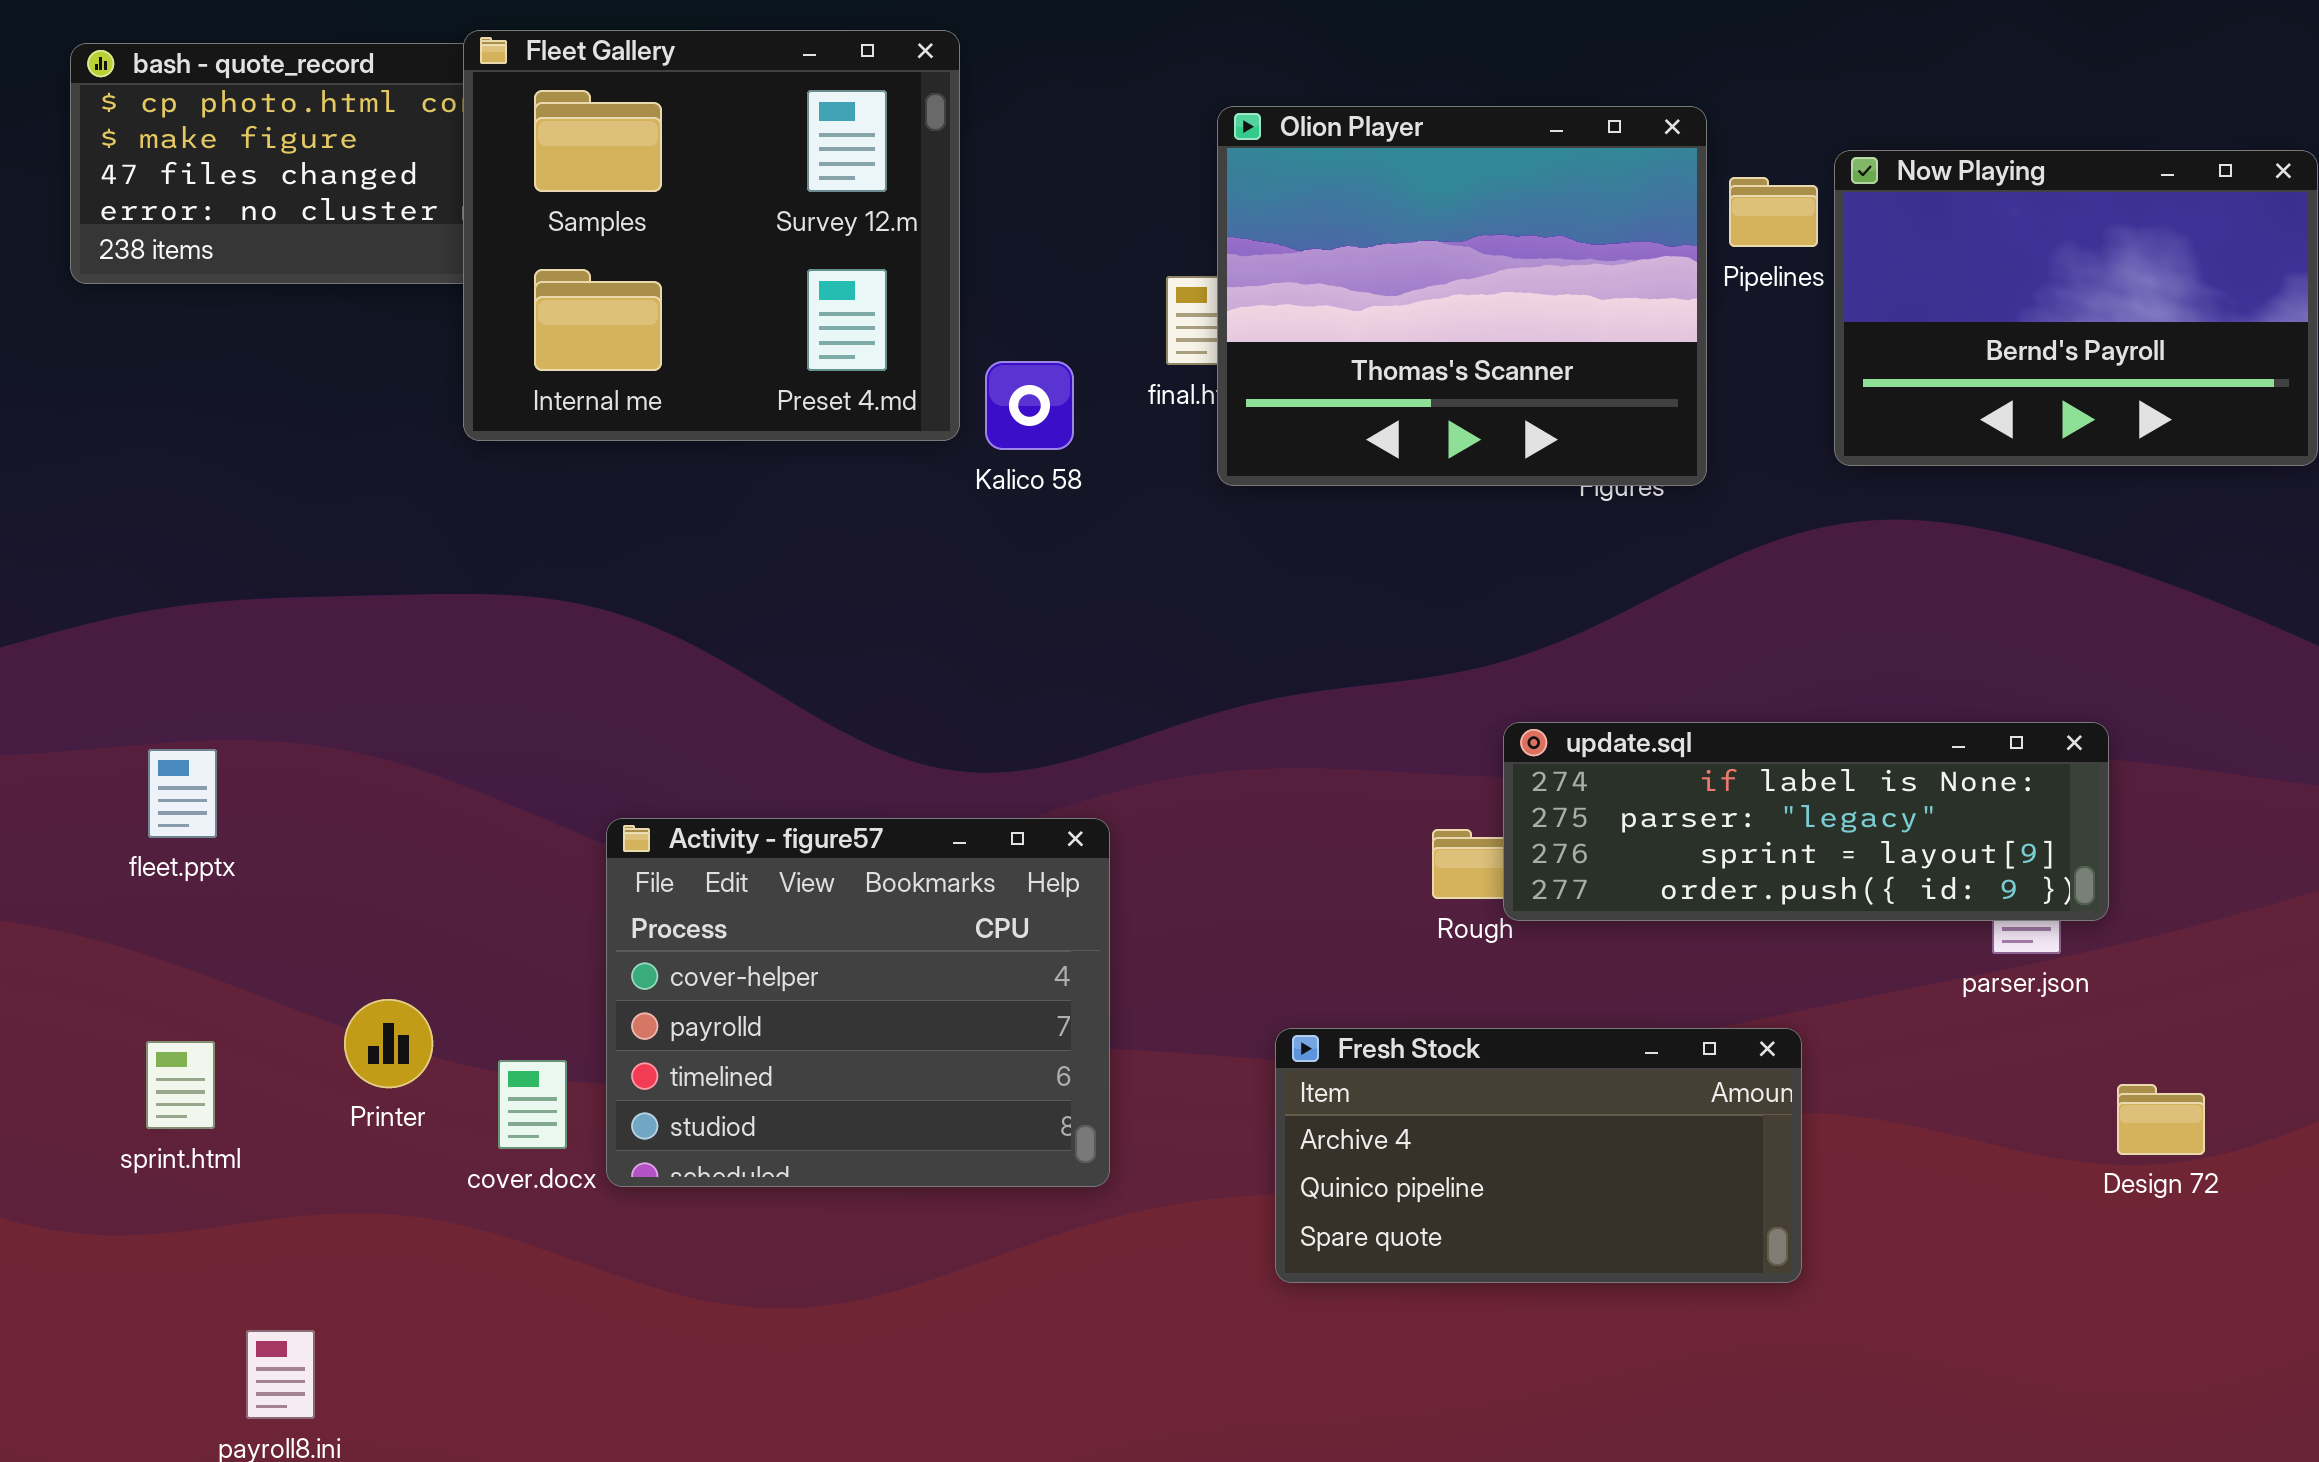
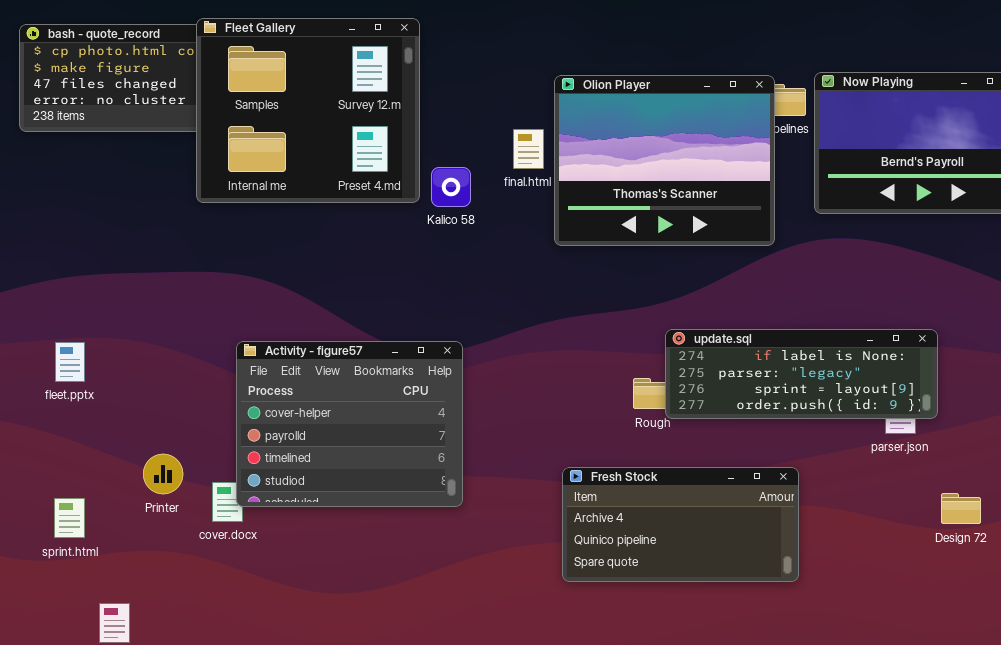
Olion Player: [1217,106,1707,486] -> [554,75,775,246], moved
Activity - figure57: [606,818,1110,1187] -> [236,341,463,507], moved
sprint.html: [146,1041,215,1129] -> [54,498,85,538], moved

